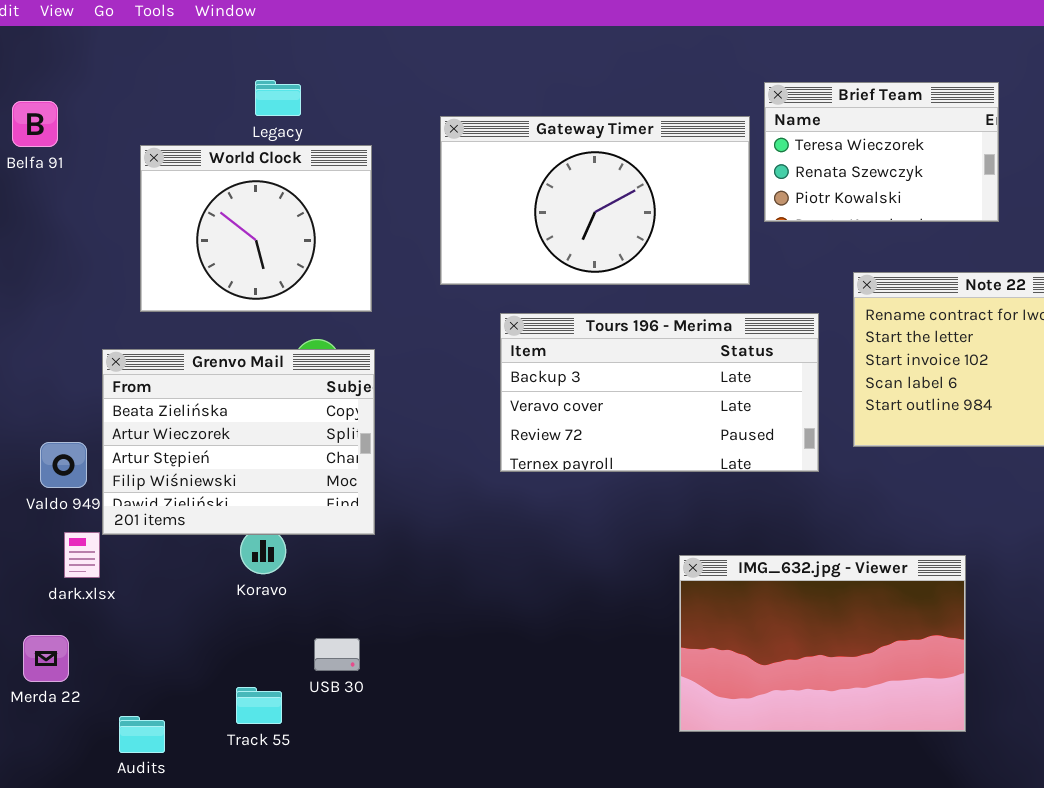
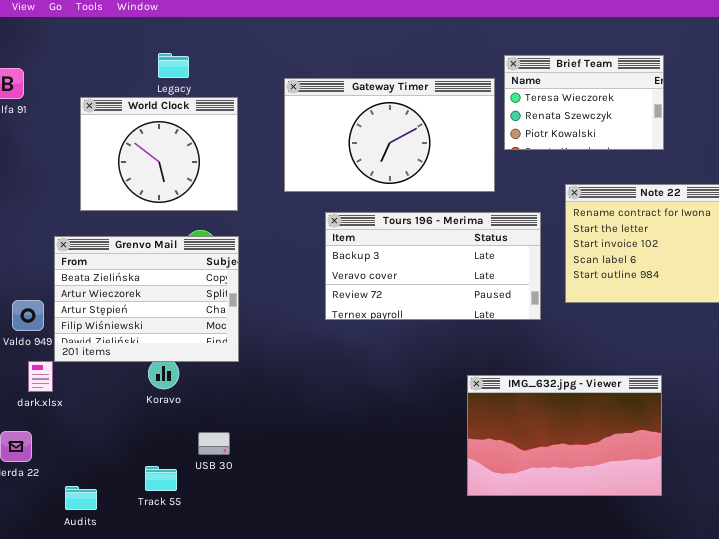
IMG_632.jpg - Viewer: [679,555,966,732] -> [467,375,662,496], moved

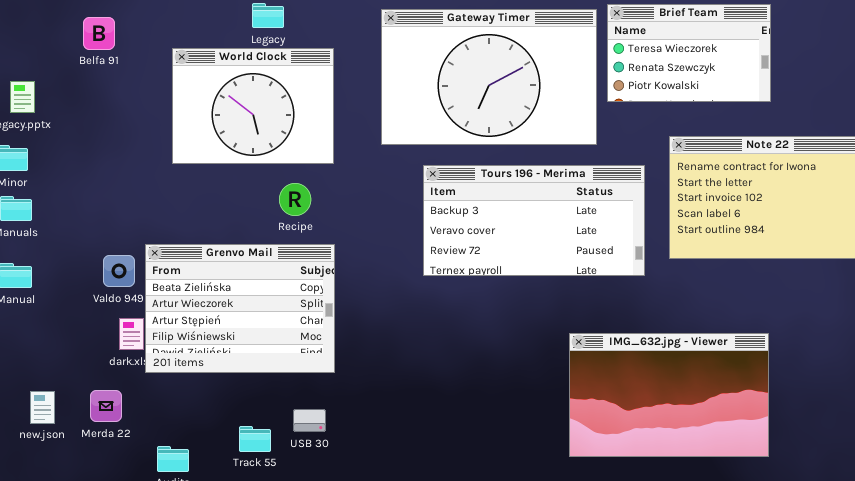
Gateway Timer: [284,78,495,192] -> [381,9,597,145], resized
Grenvo Mail: [54,236,239,362] -> [145,244,335,373], moved
USB 30: [198,432,230,455] -> [293,409,326,432], moved

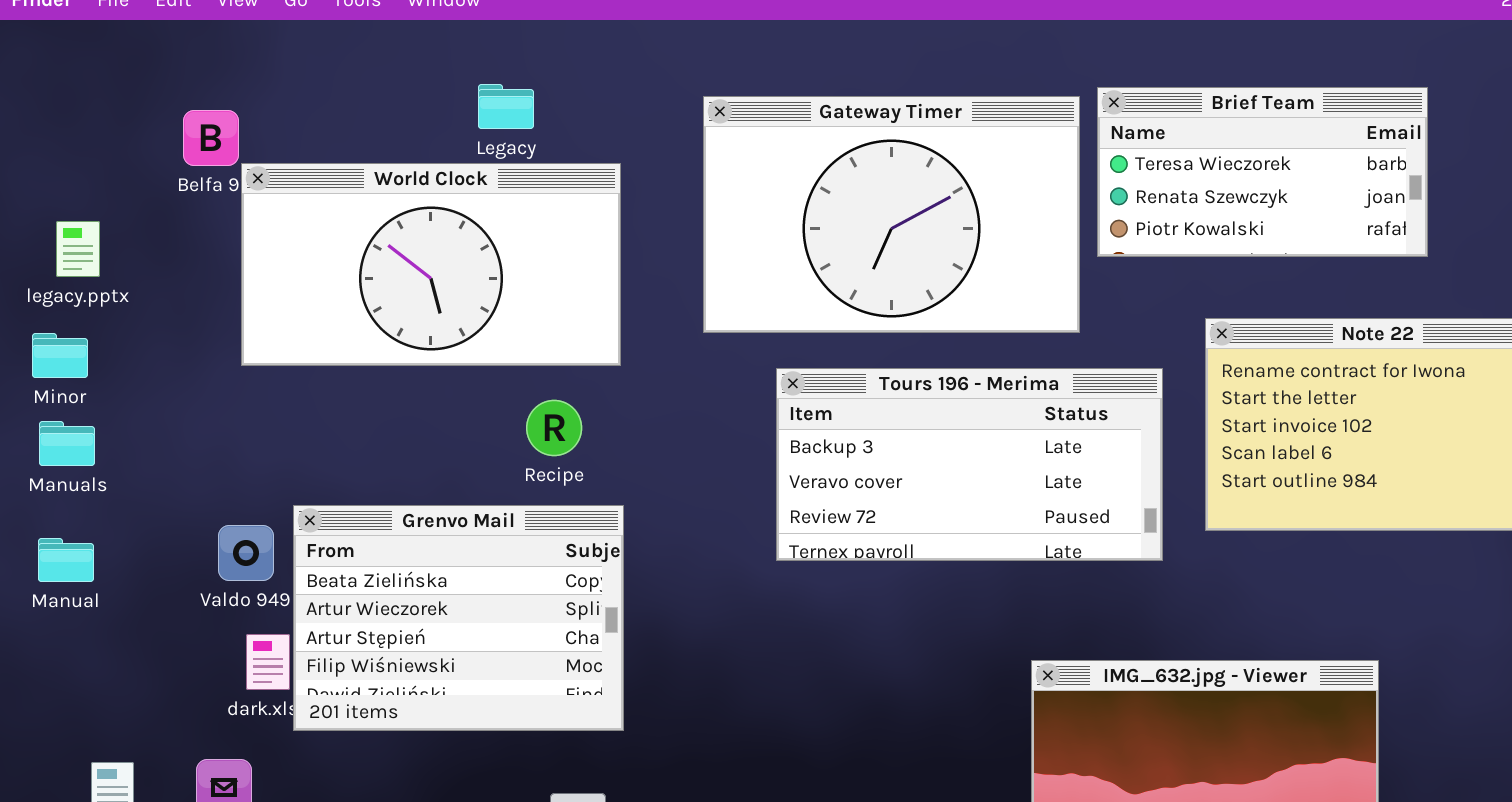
Brief Team: [607,4,771,102] -> [1097,87,1428,257], resized
World Clock: [172,48,334,164] -> [241,163,621,366], resized

